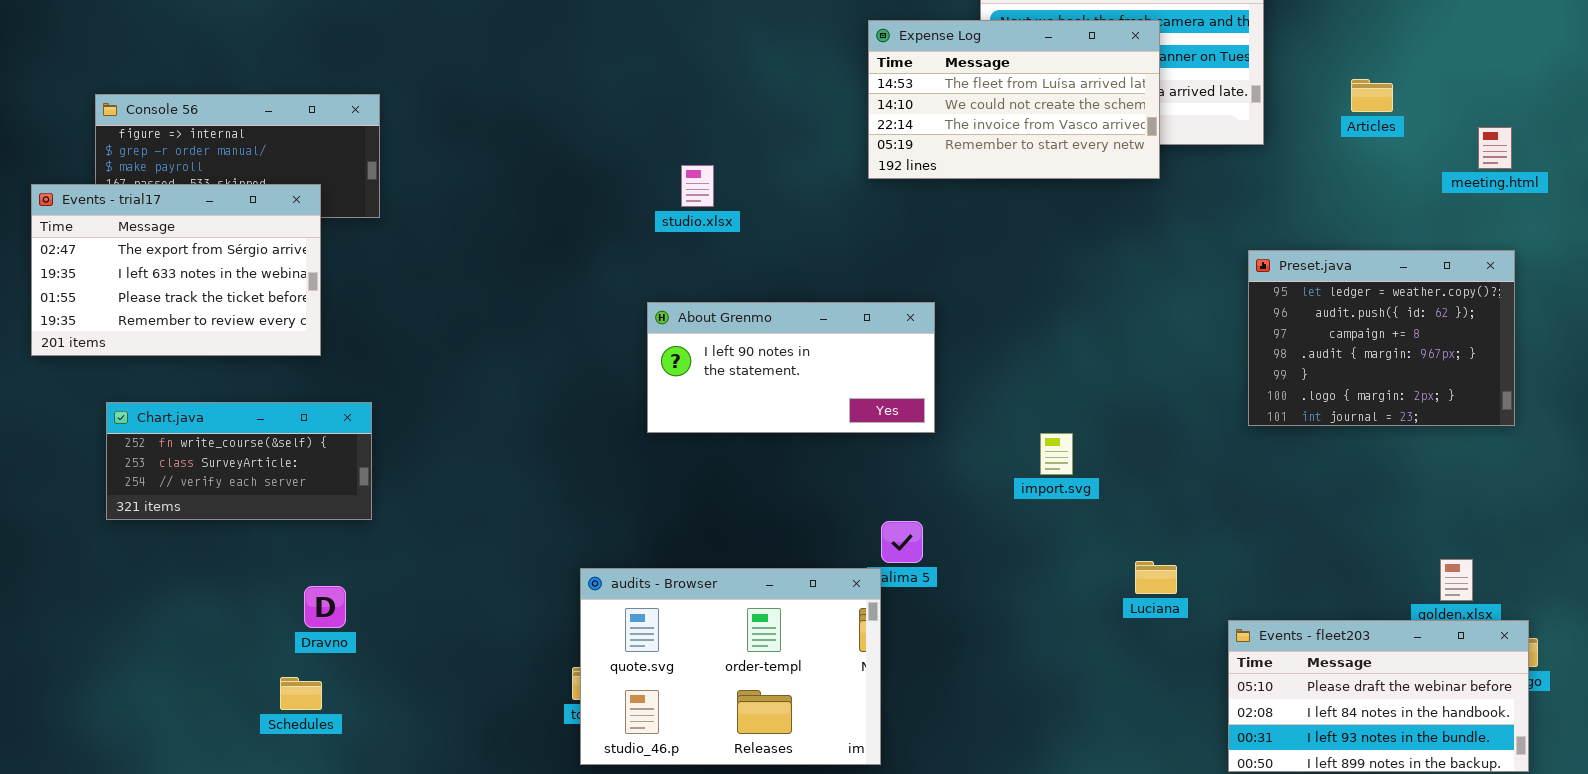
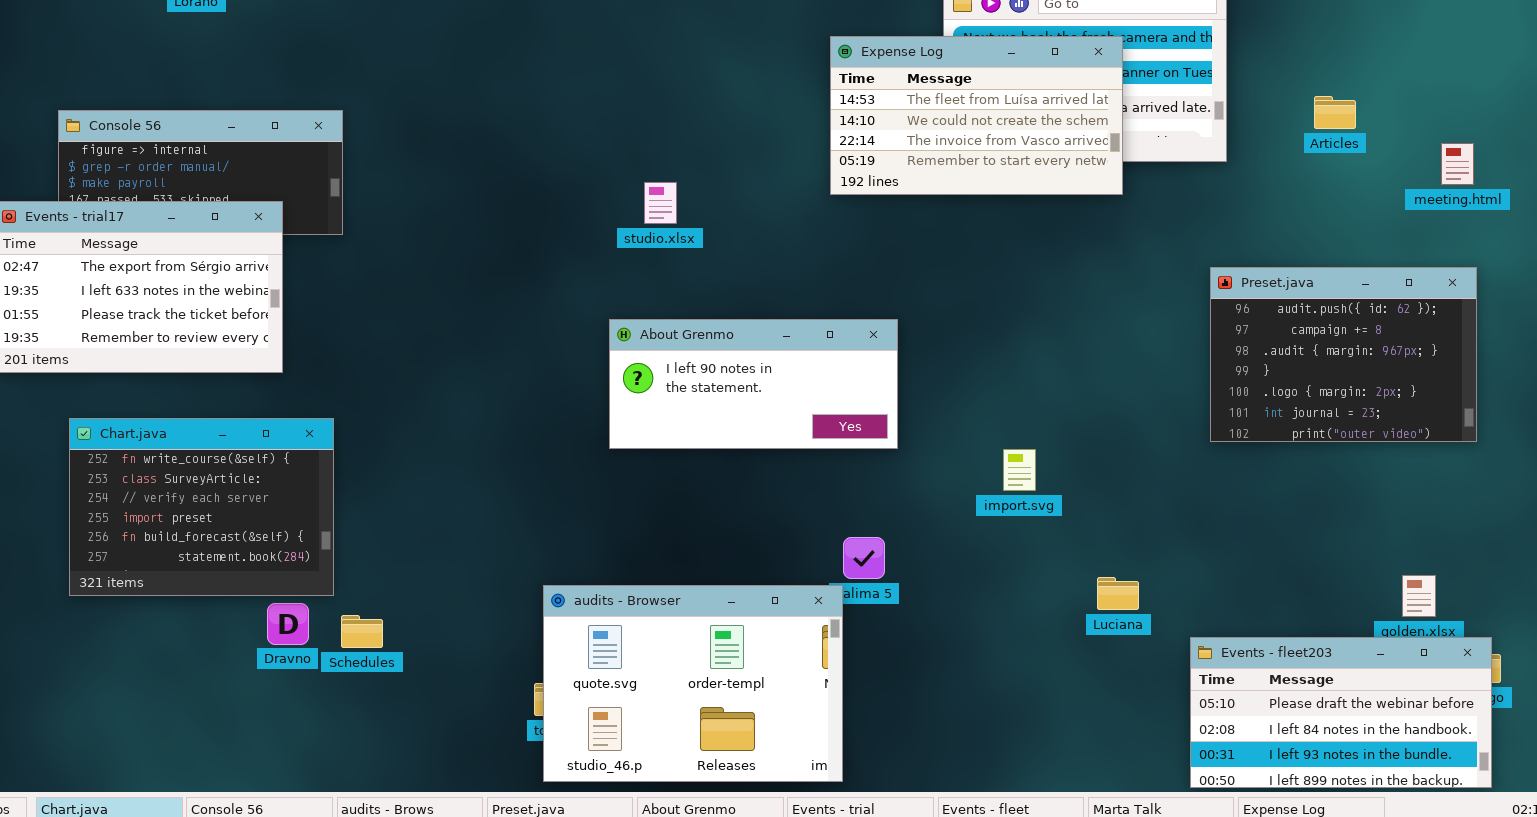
Preset.java: [1248,250,1515,426] -> [1210,267,1477,442], scrolled down 1 row
Chart.java: [106,402,372,520] -> [69,418,334,596], resized
Schedules: [280,677,322,710] -> [341,615,383,648], moved

